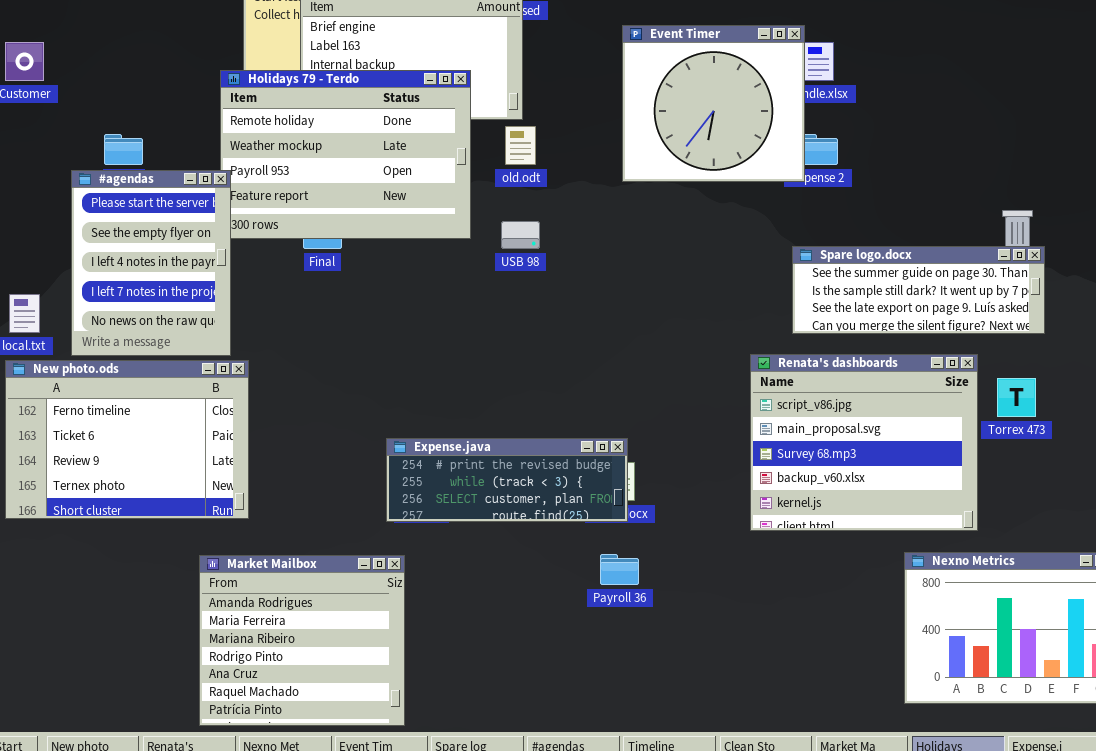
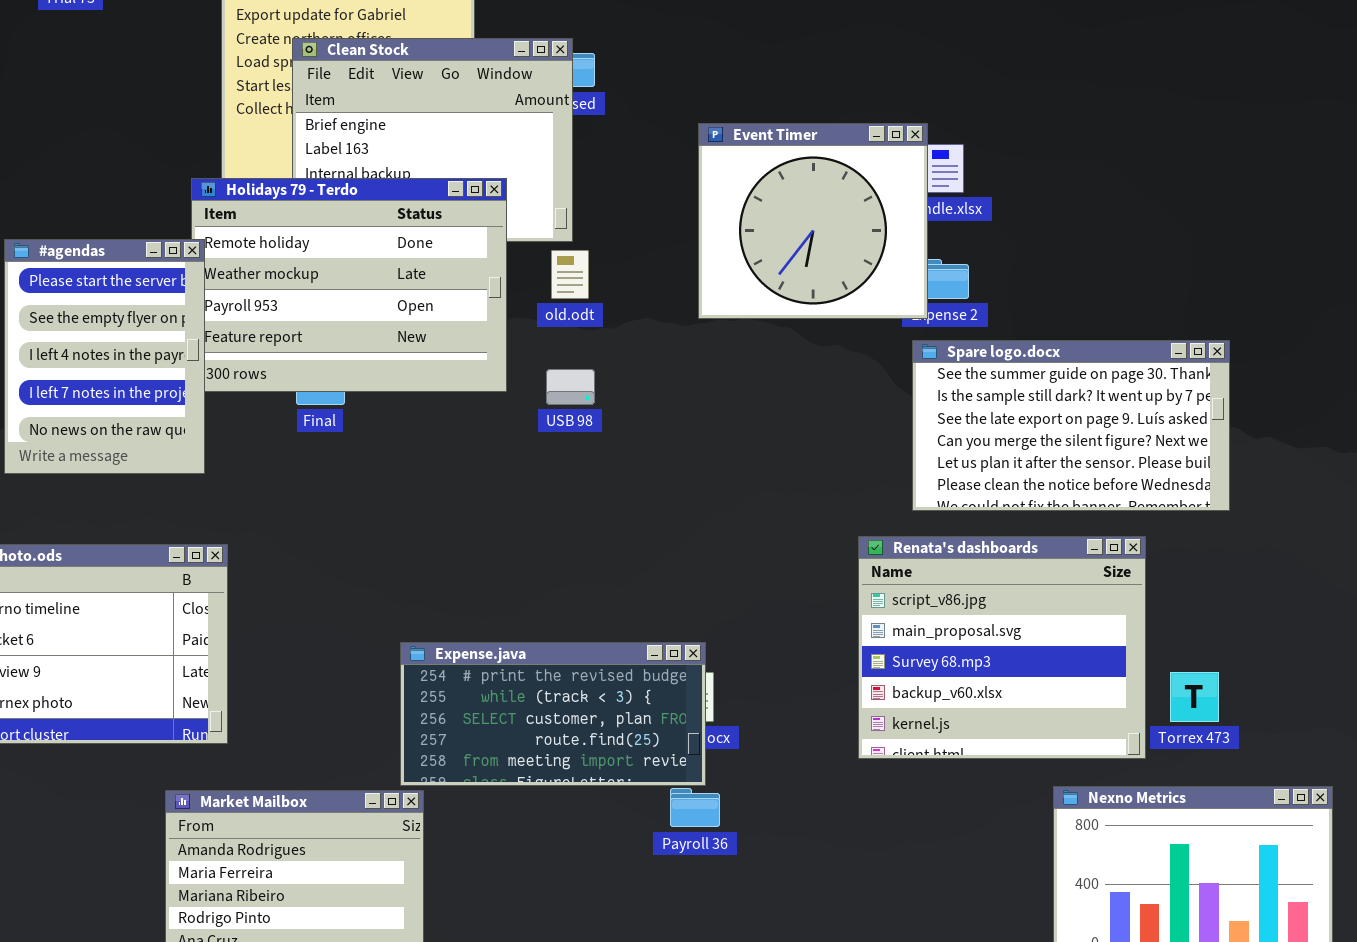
#agendas: [71,170,231,356] -> [4,239,205,474], moved
Spare logo.docx: [792,246,1045,334] -> [912,340,1230,511], resized
Torrex 473: [997,378,1036,417] -> [1170,672,1219,722], moved
Expense.java: [386,438,628,522] -> [400,642,706,786], resized

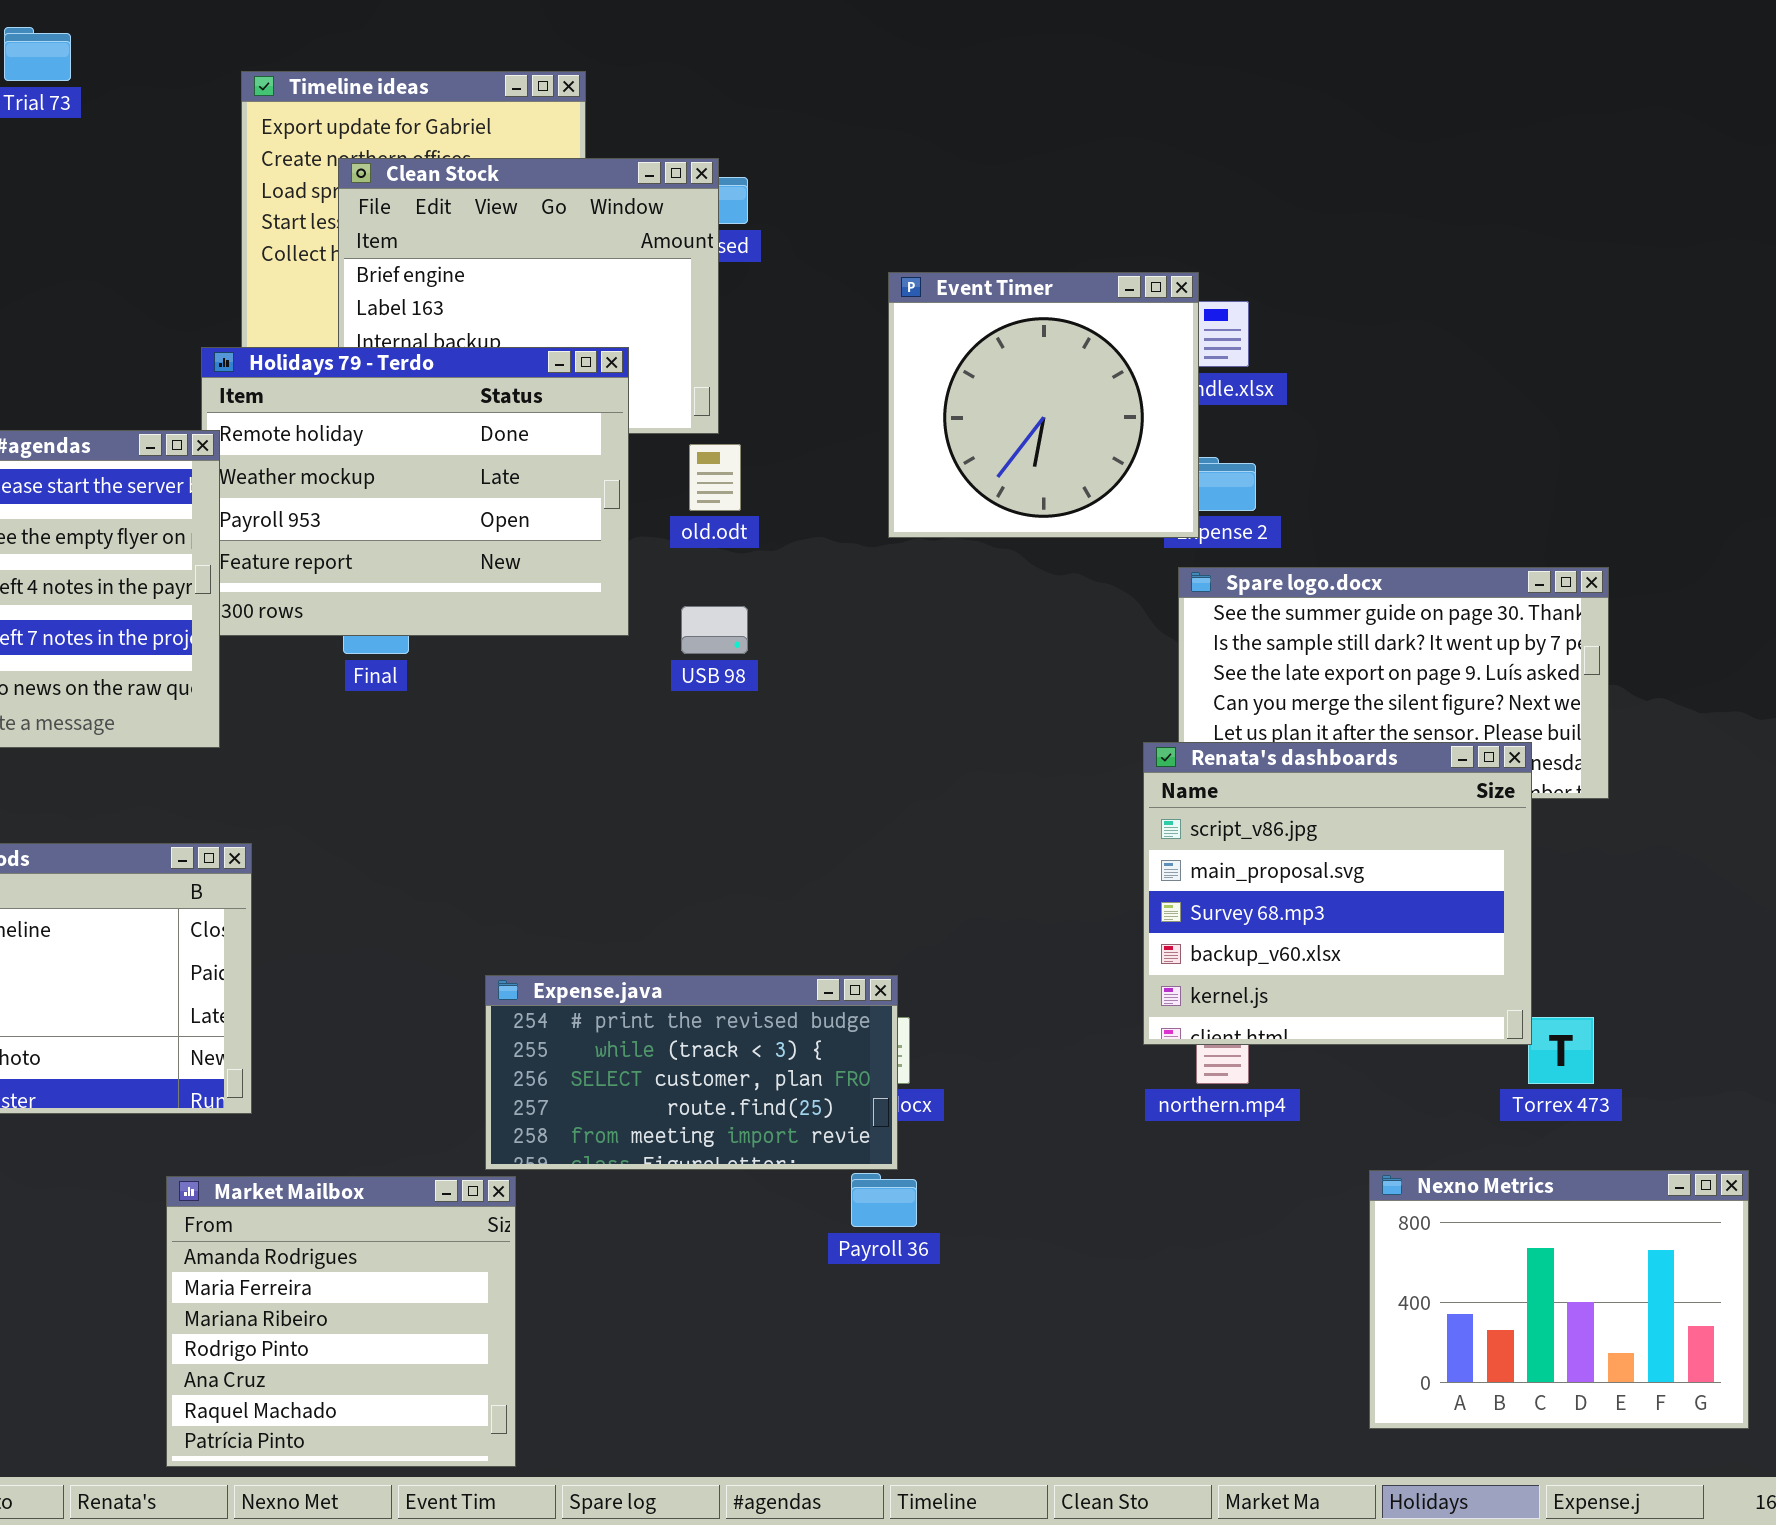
Renata's dashboards: [858,536,1146,759] -> [1143,742,1532,1045], moved

